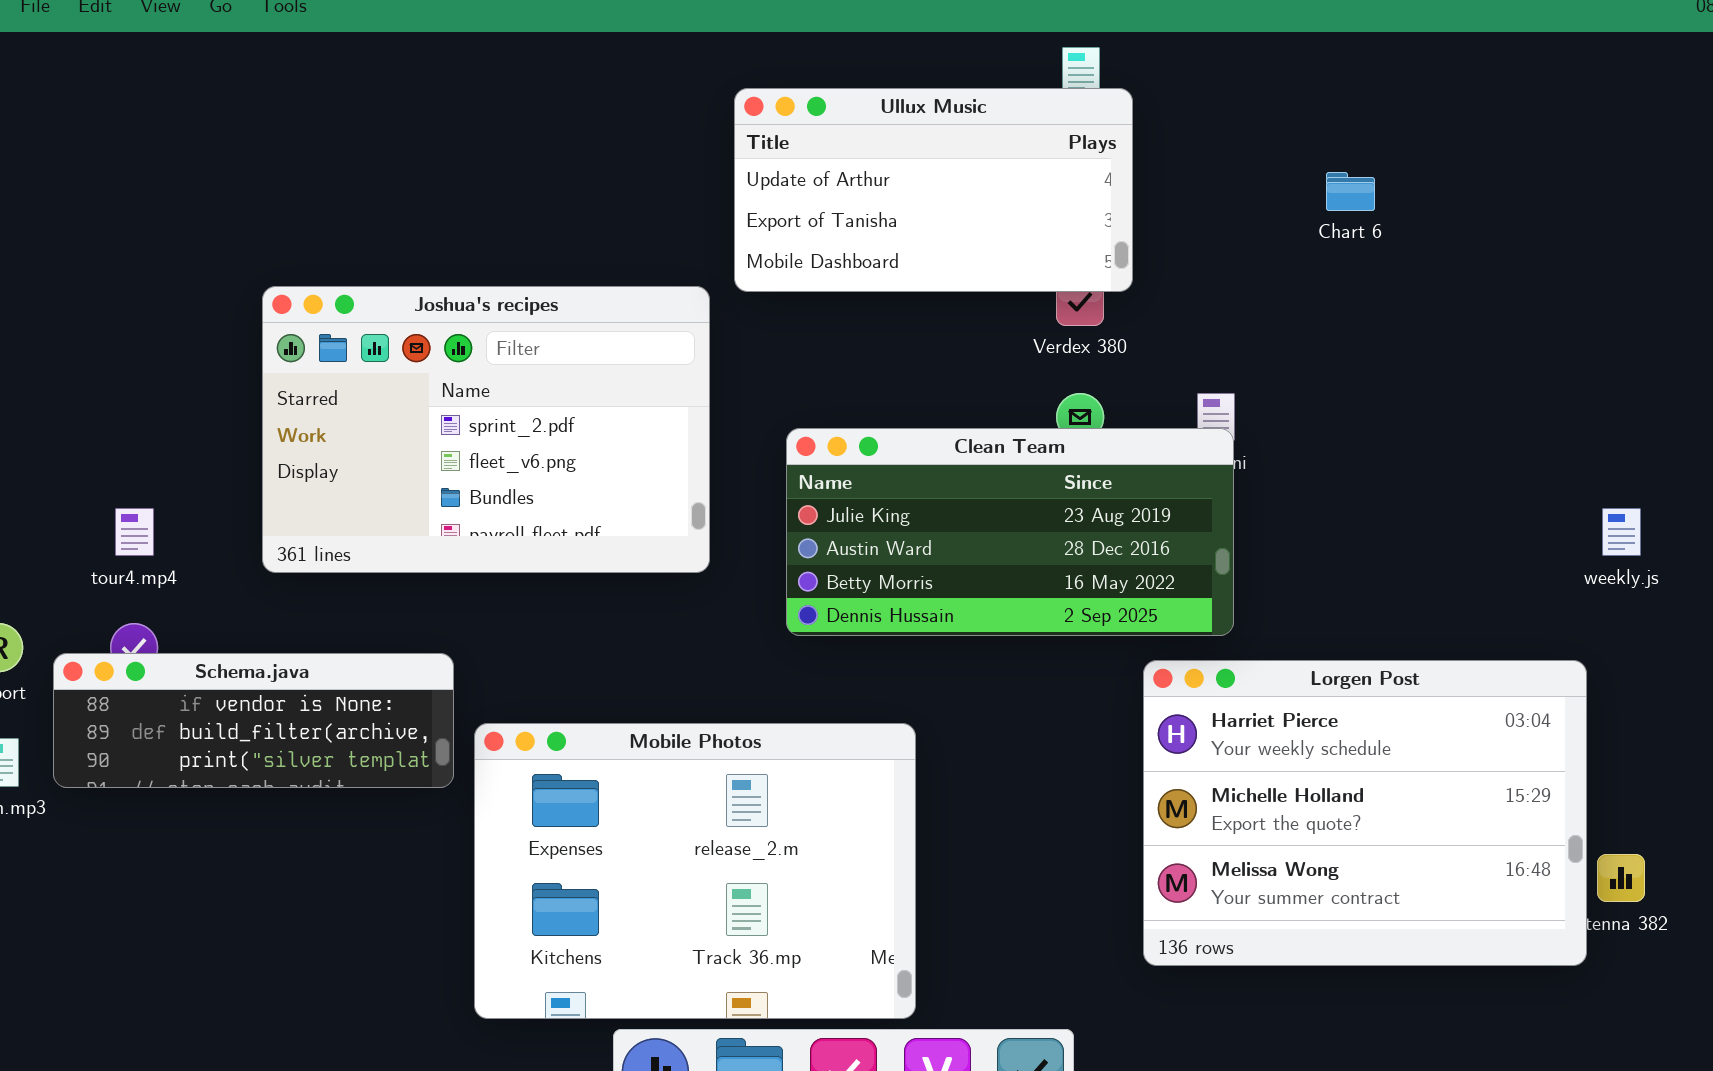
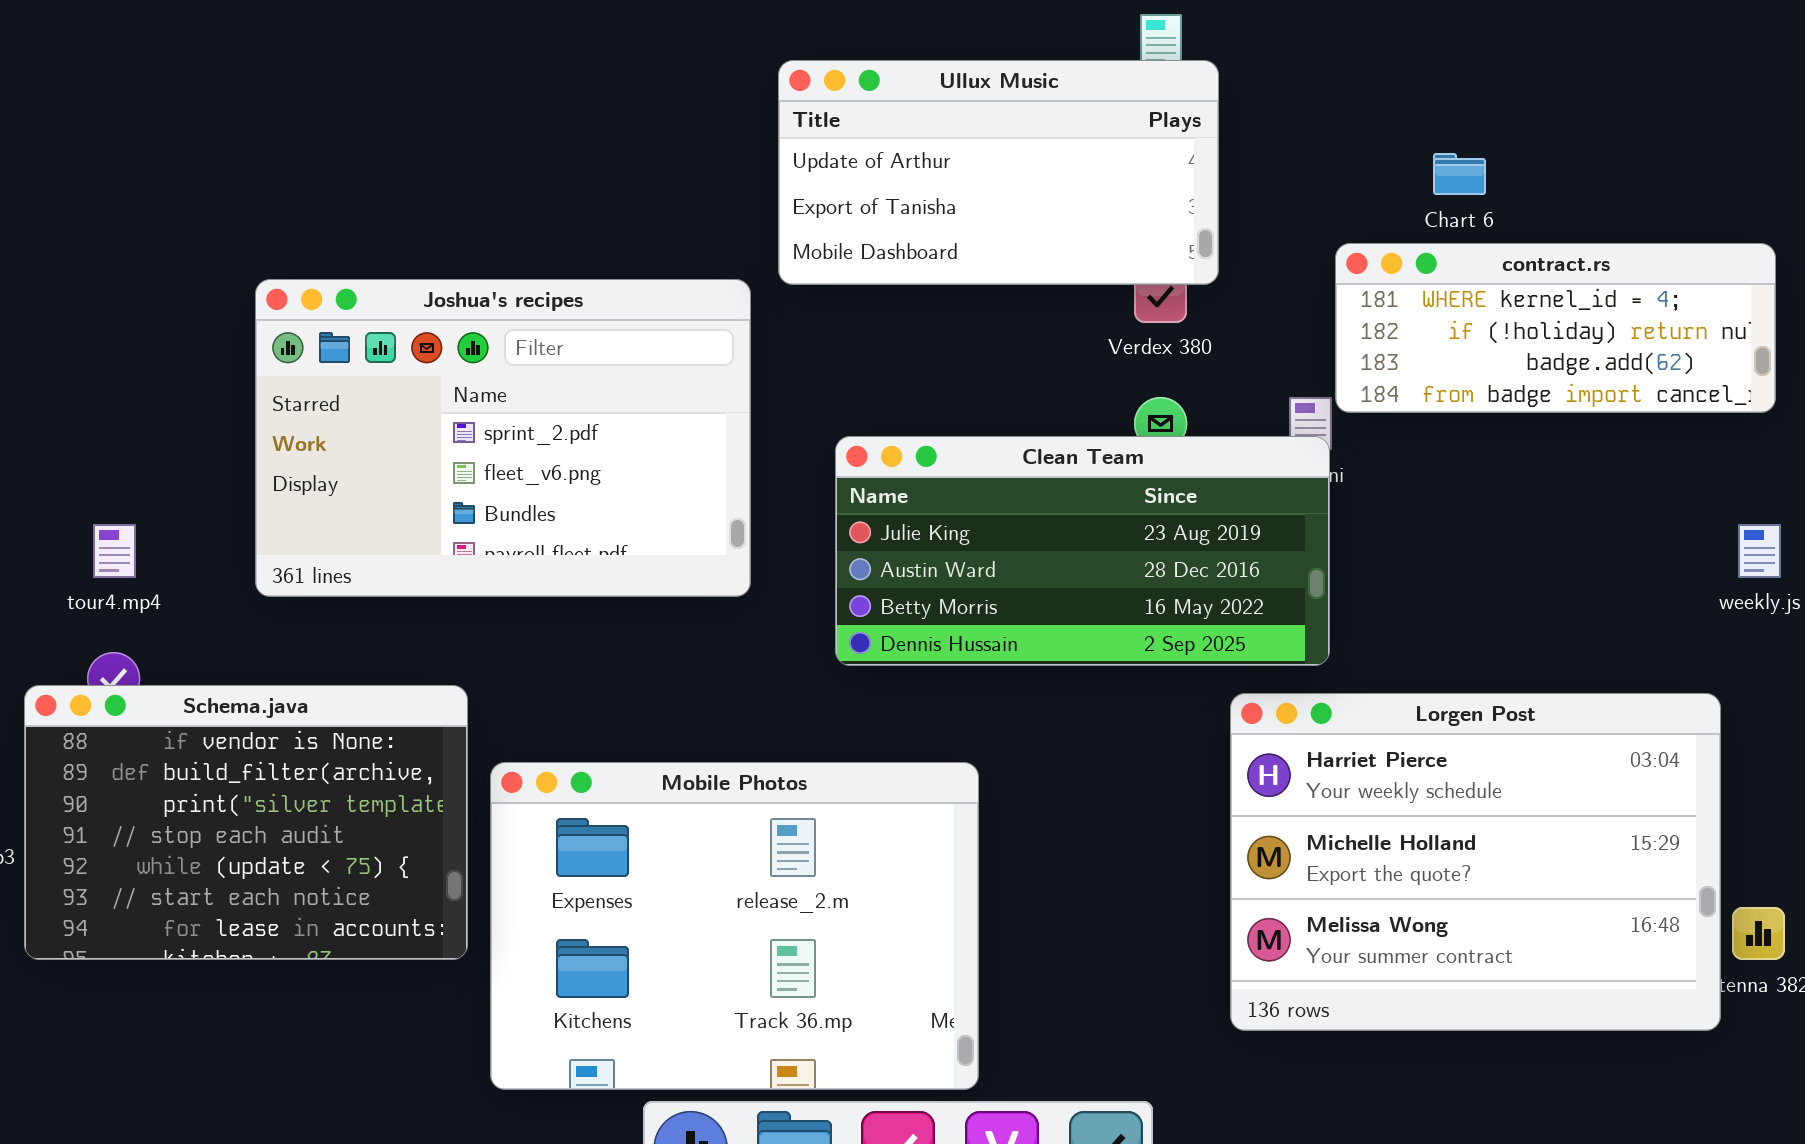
contract.rs: none -> [1335,243,1776,413], opened
Schema.java: [53,653,454,788] -> [24,685,468,960], resized

